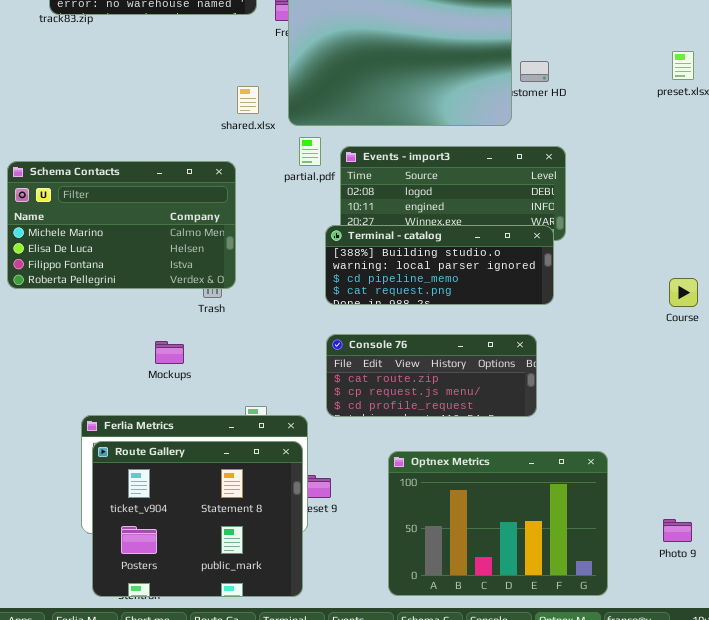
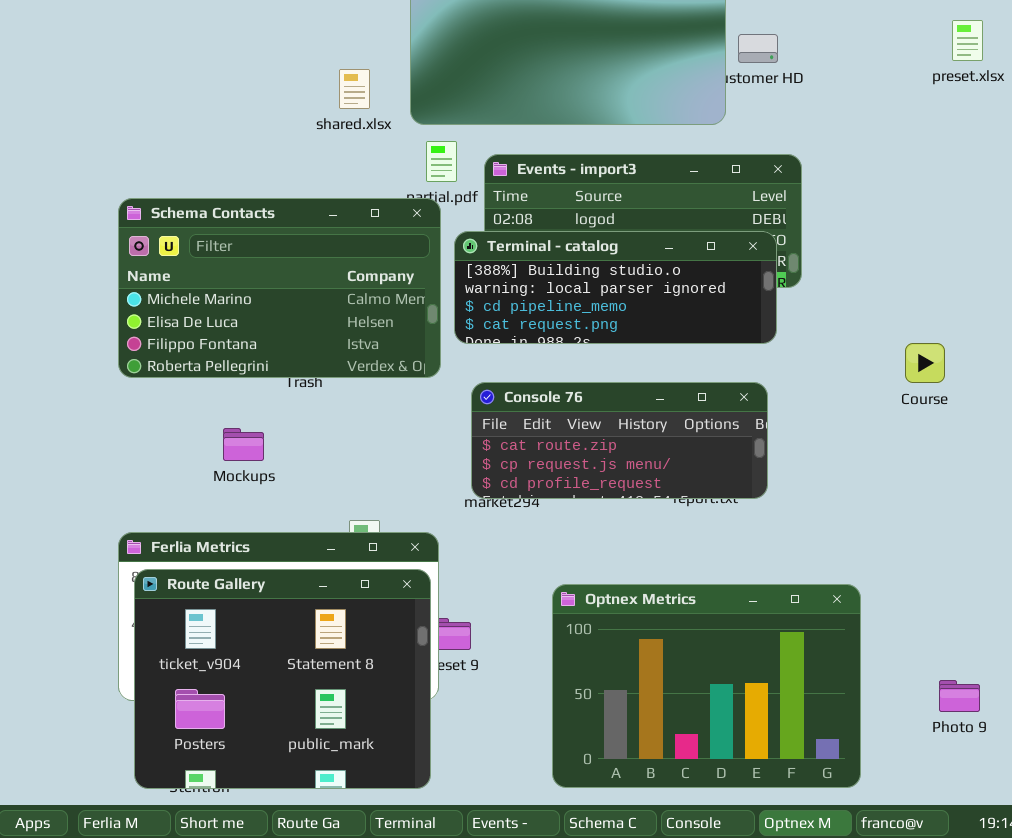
Schema Contacts: [7,161,236,289] -> [118,198,441,378], moved
Terminal - catalog: [325,225,554,305] -> [454,231,777,344], moved
Course: [669,278,698,307] -> [905,343,945,383], moved
Console 76: [326,334,537,417] -> [471,382,768,499], moved

